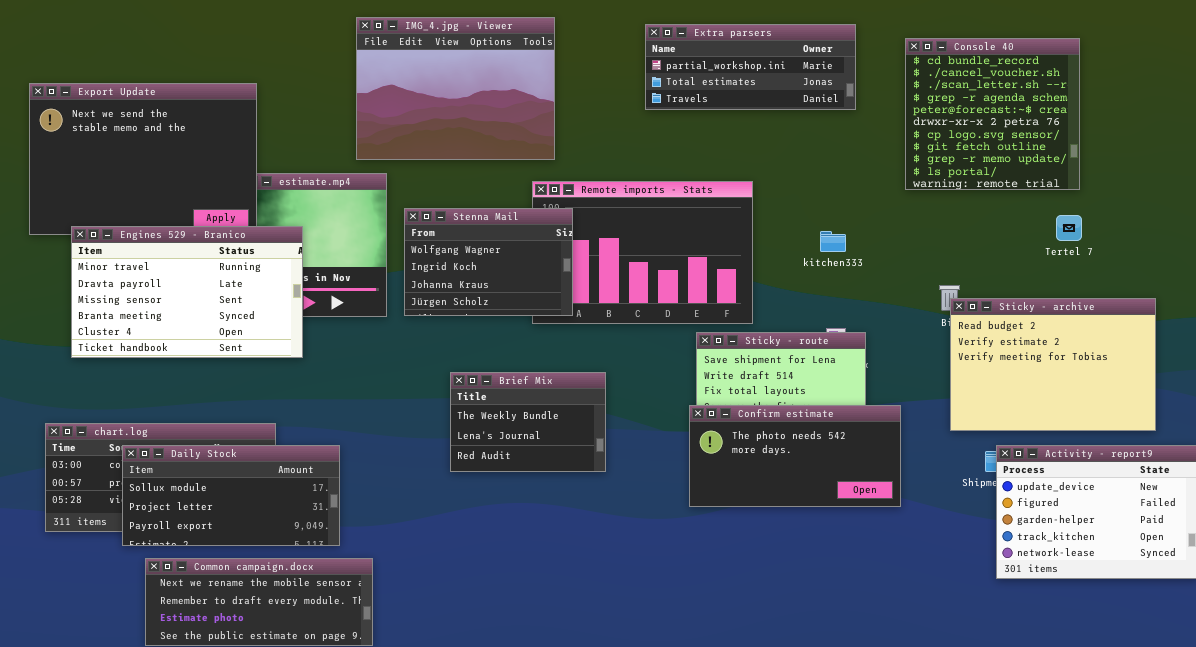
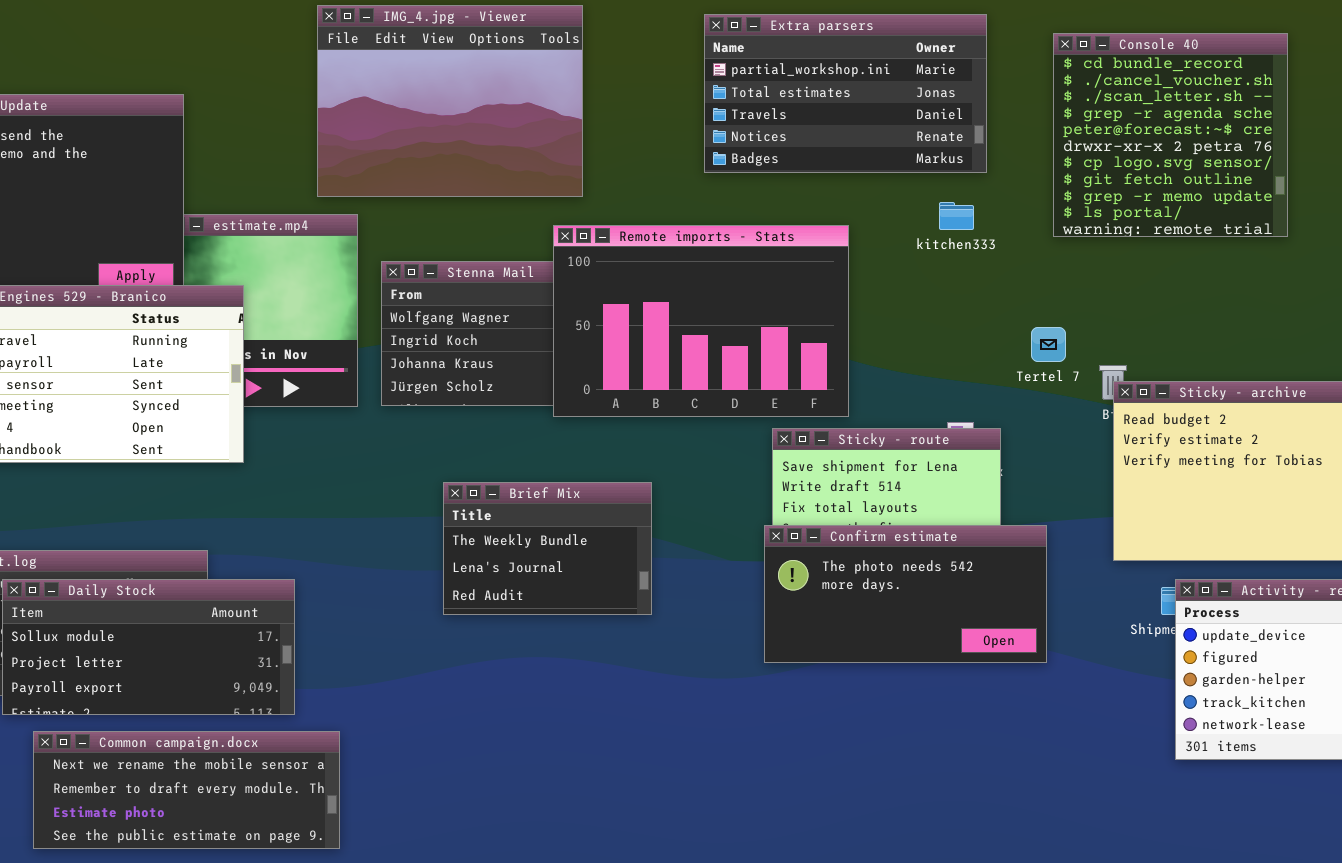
Extra parsers: [645,24,856,110] -> [704,14,987,173], resized
Remote imports - Stats: [532,181,753,324] -> [553,225,849,417], raised
Tertel 7: [1056,215,1082,241] -> [1031,327,1066,362], moved
kitchen333: [820,231,846,252] -> [939,202,974,230], moved

